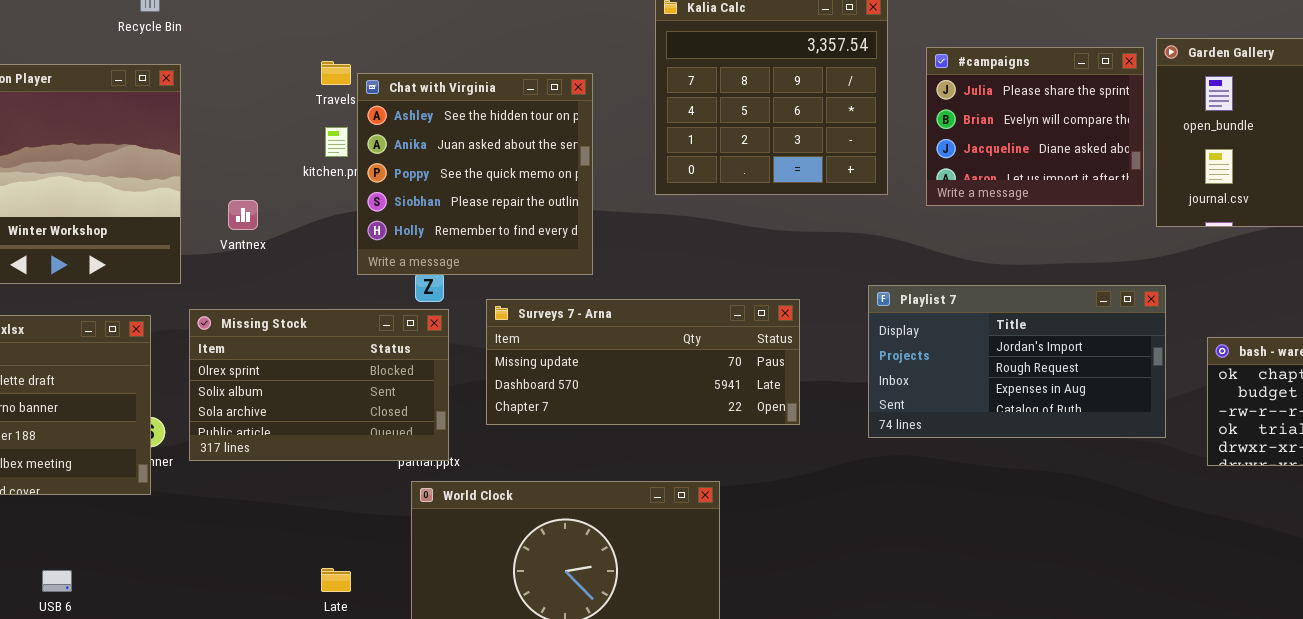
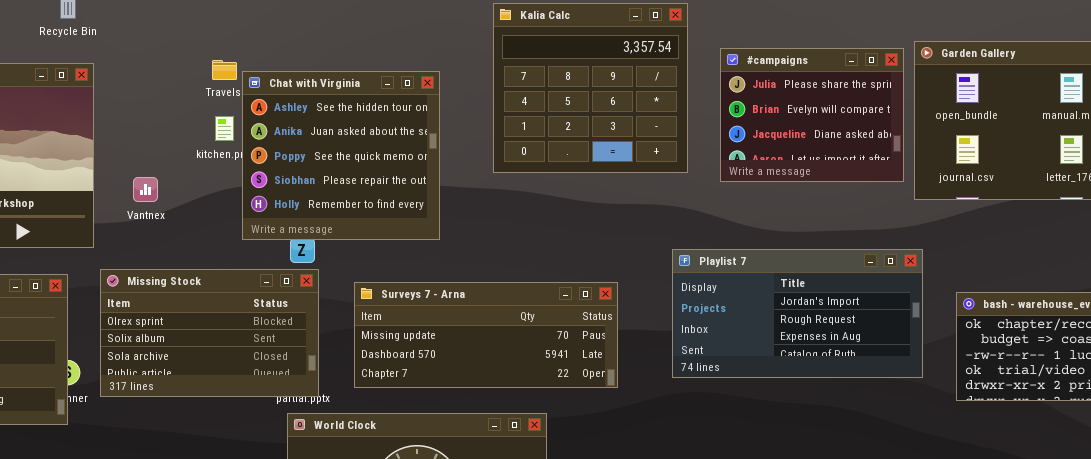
Surveys 7 - Arna: [486,299,800,425] -> [354,282,618,388], moved

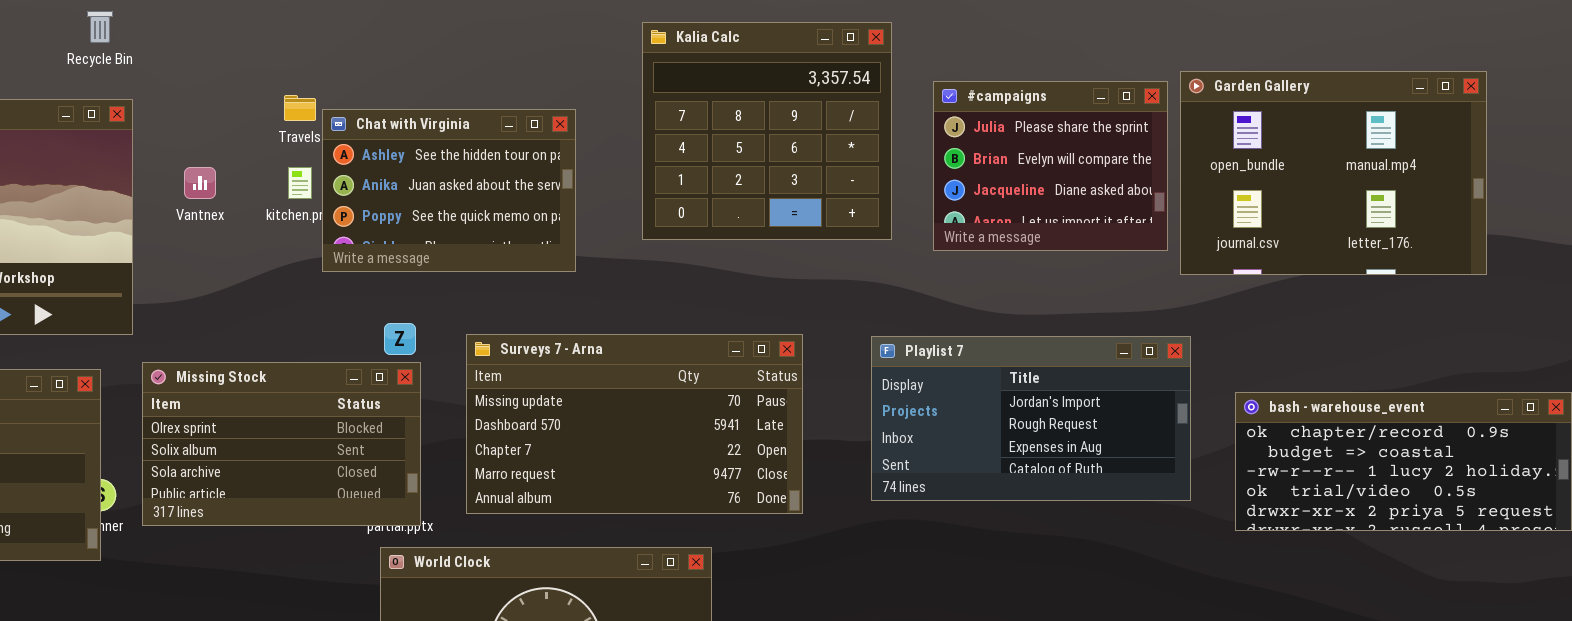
Chat with Virginia: [242,71,440,240] -> [322,109,576,272], resized
Vantnex: [133,177,158,202] -> [184,167,216,199], moved
Surveys 7 - Arna: [354,282,618,388] -> [466,334,803,514], resized

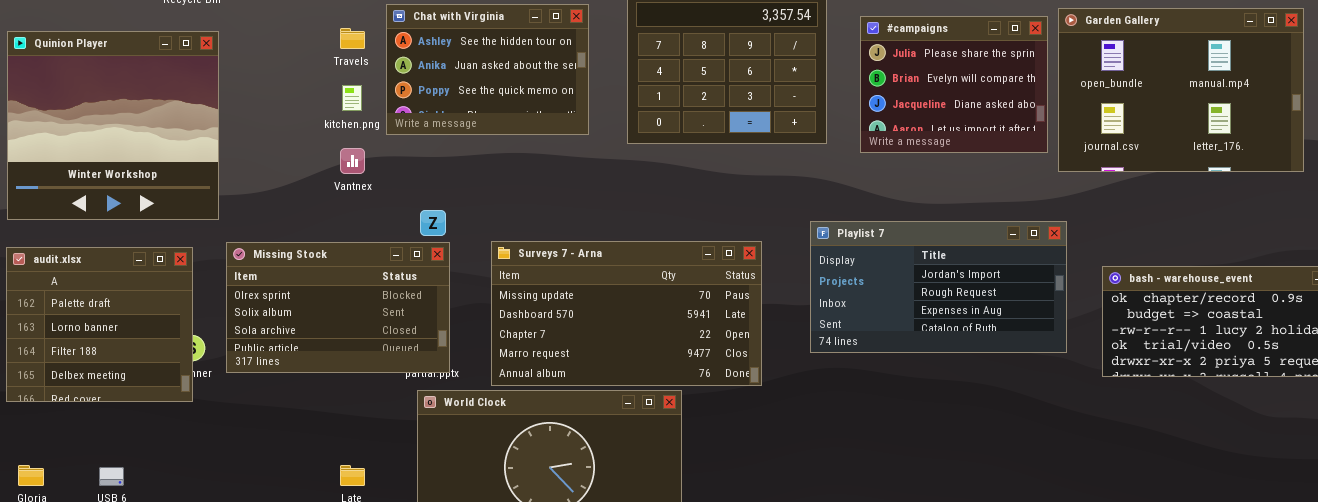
Chat with Virginia: [322,109,576,272] -> [386,4,589,135], moved
Vantnex: [184,167,216,199] -> [340,148,365,174], moved
Surveys 7 - Arna: [466,334,803,514] -> [491,241,762,386], moved

